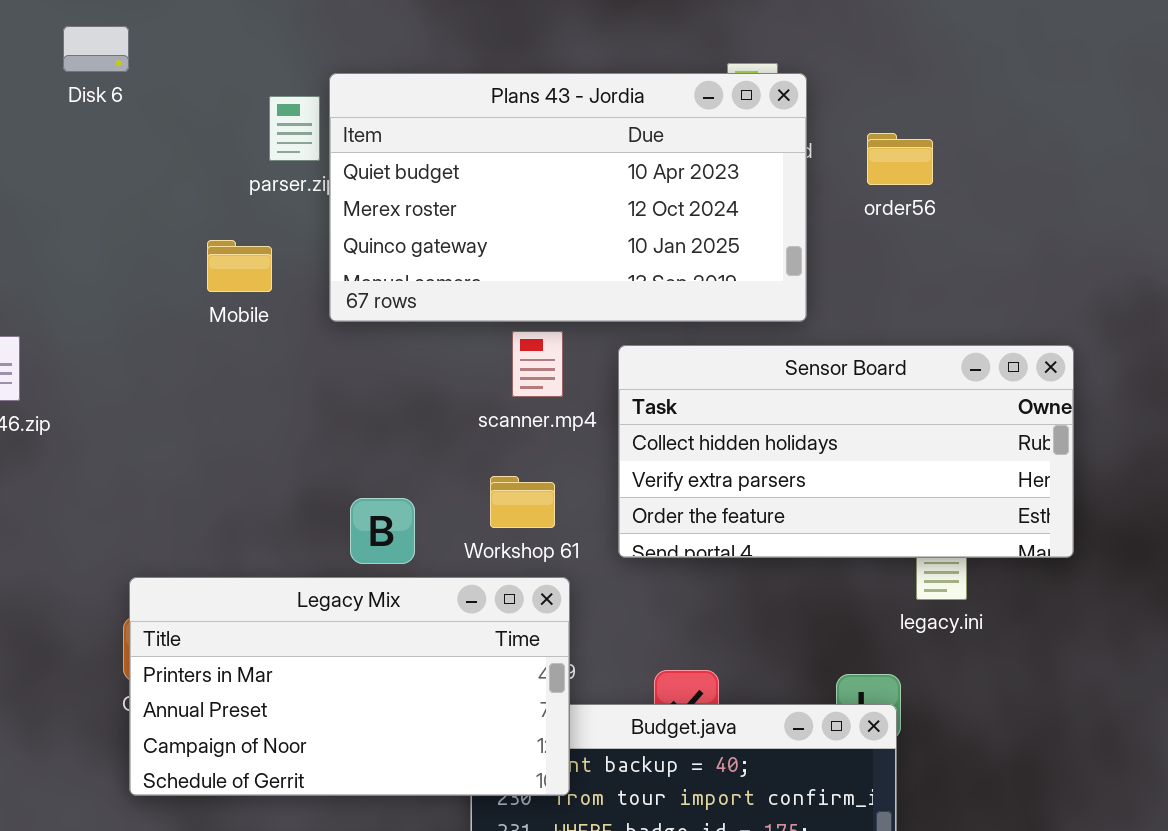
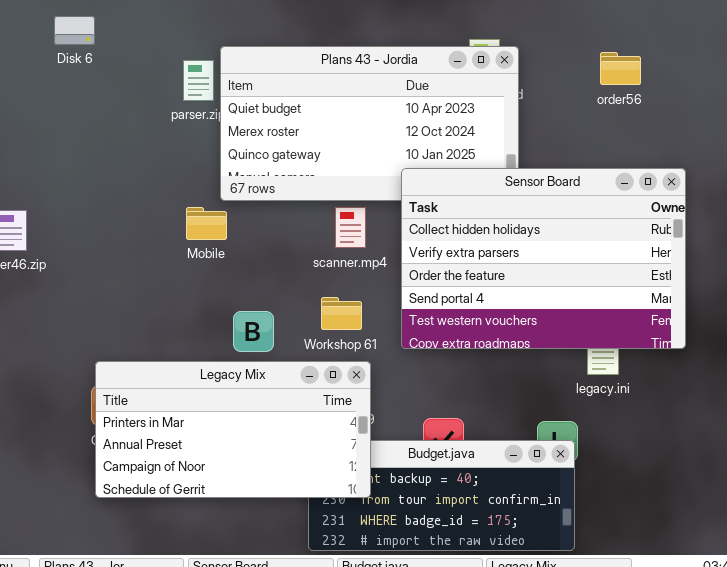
order56: [867,133,933,185] -> [600,52,641,85], moved
Mobile: [207,240,272,292] -> [186,207,227,240], moved
Sensor Board: [618,345,1074,558] -> [401,168,686,349], resized

